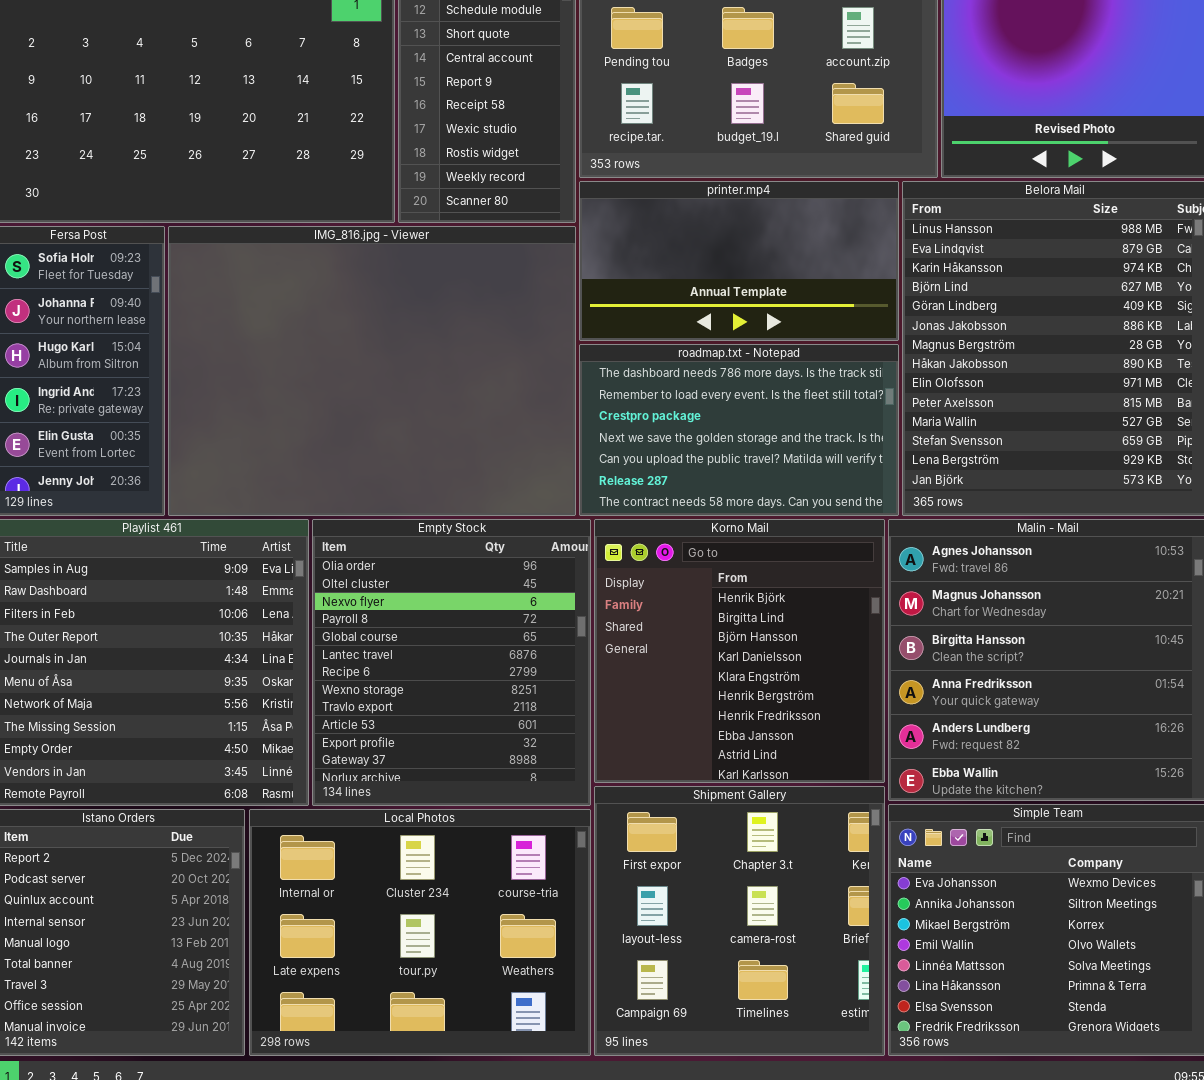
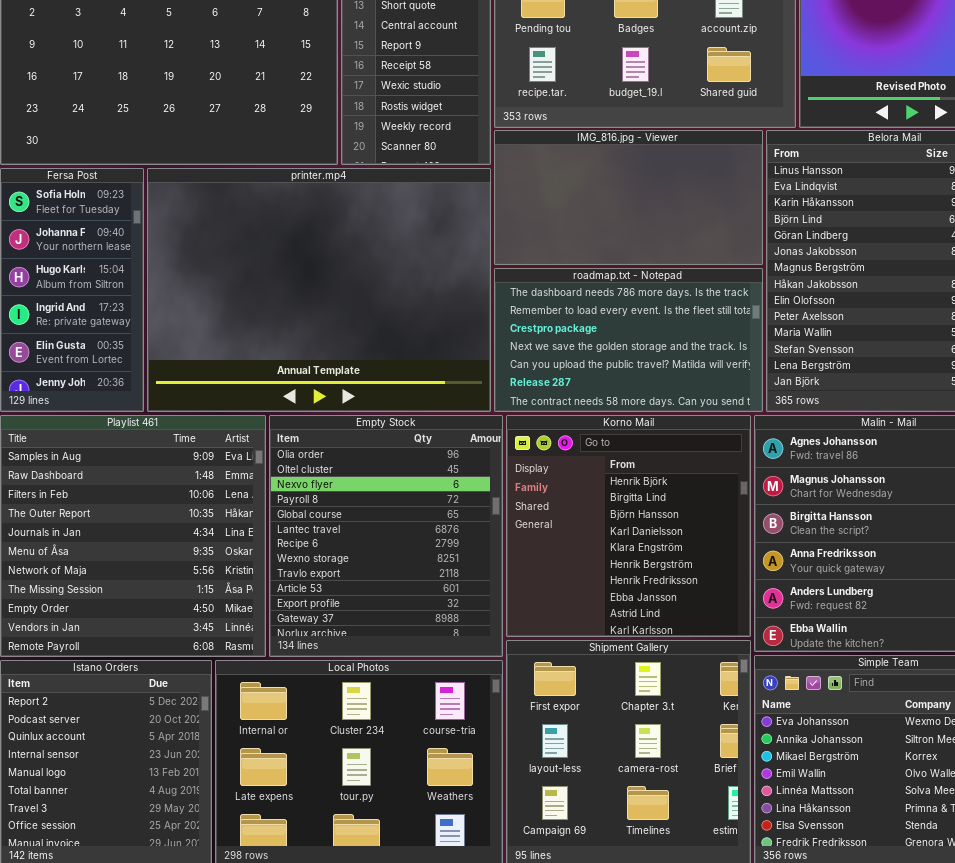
printer.mp4: [579,181,899,341] -> [147,168,491,412], moved, resized
IMG_816.jpg - Viewer: [168,226,576,516] -> [494,130,763,265], moved, resized

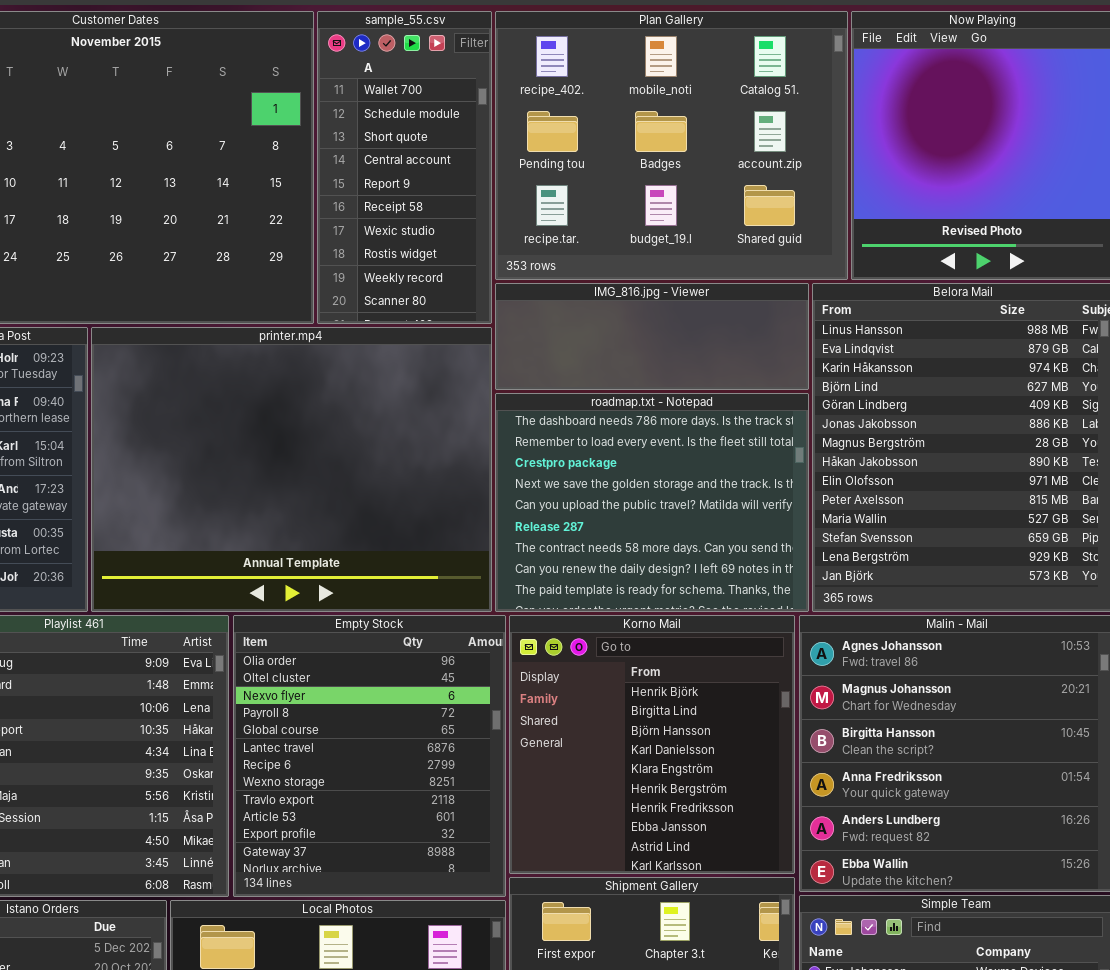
IMG_816.jpg - Viewer: [494,130,763,265] -> [495,283,809,390], resized
roadmap.txt - Notepad: [494,268,763,412] -> [495,393,809,612], resized

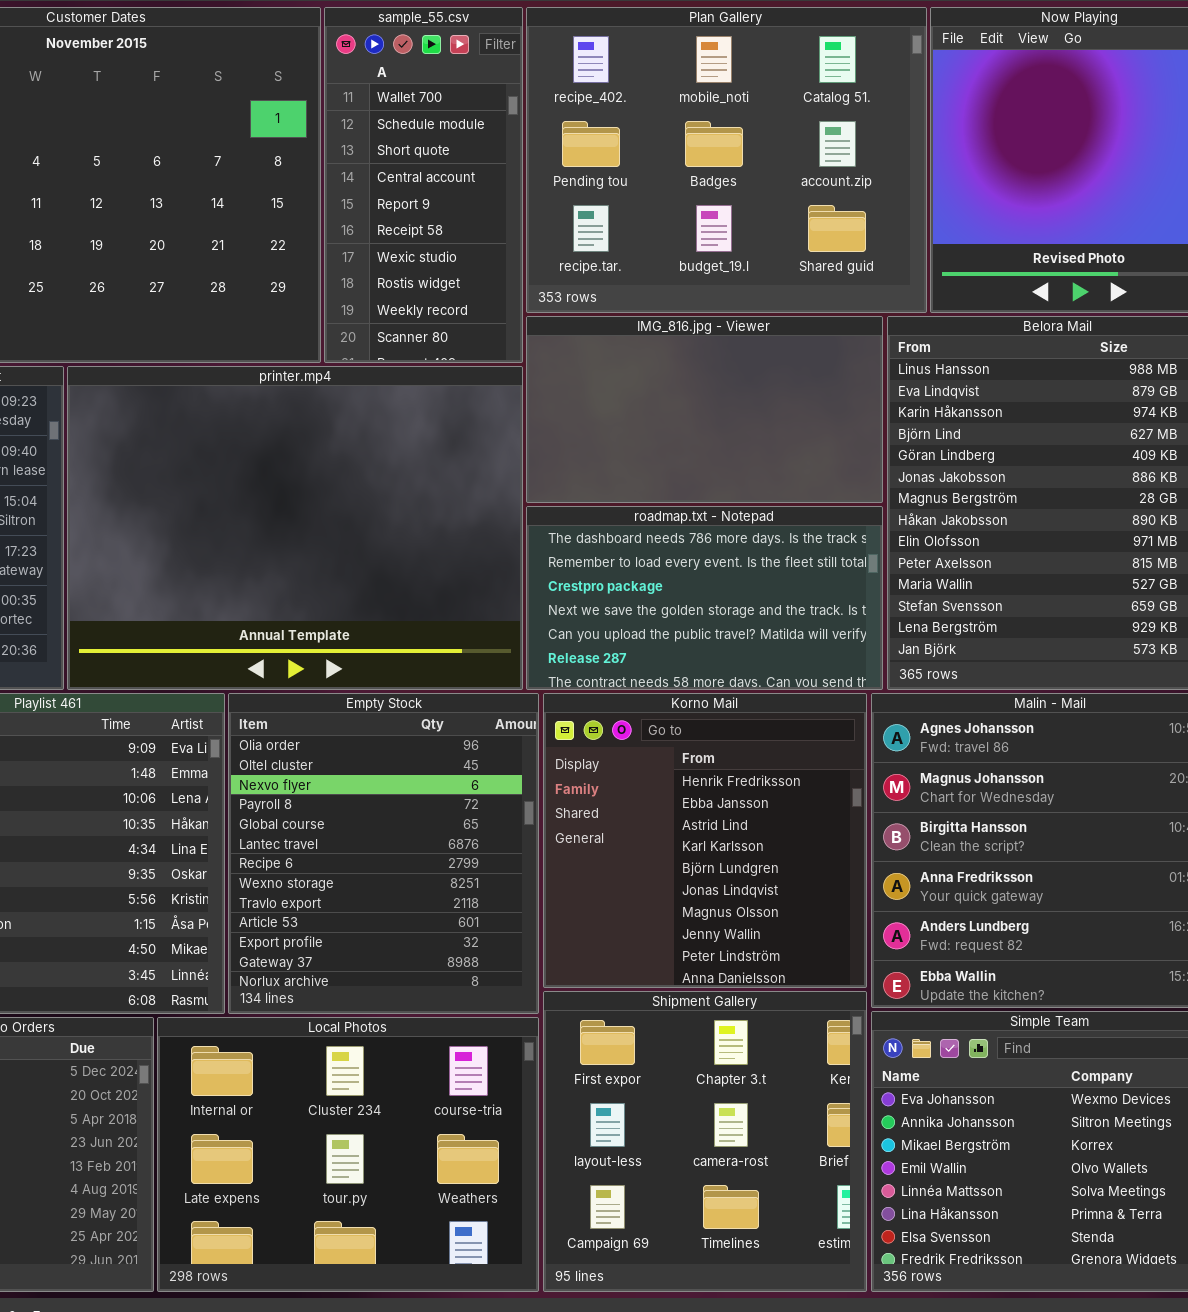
IMG_816.jpg - Viewer: [495,283,809,390] -> [526,316,883,503], resized
roadmap.txt - Notepad: [495,393,809,612] -> [526,506,883,690], resized
Korno Mail: [509,615,795,874] -> [543,693,867,988], scrolled down 6 rows

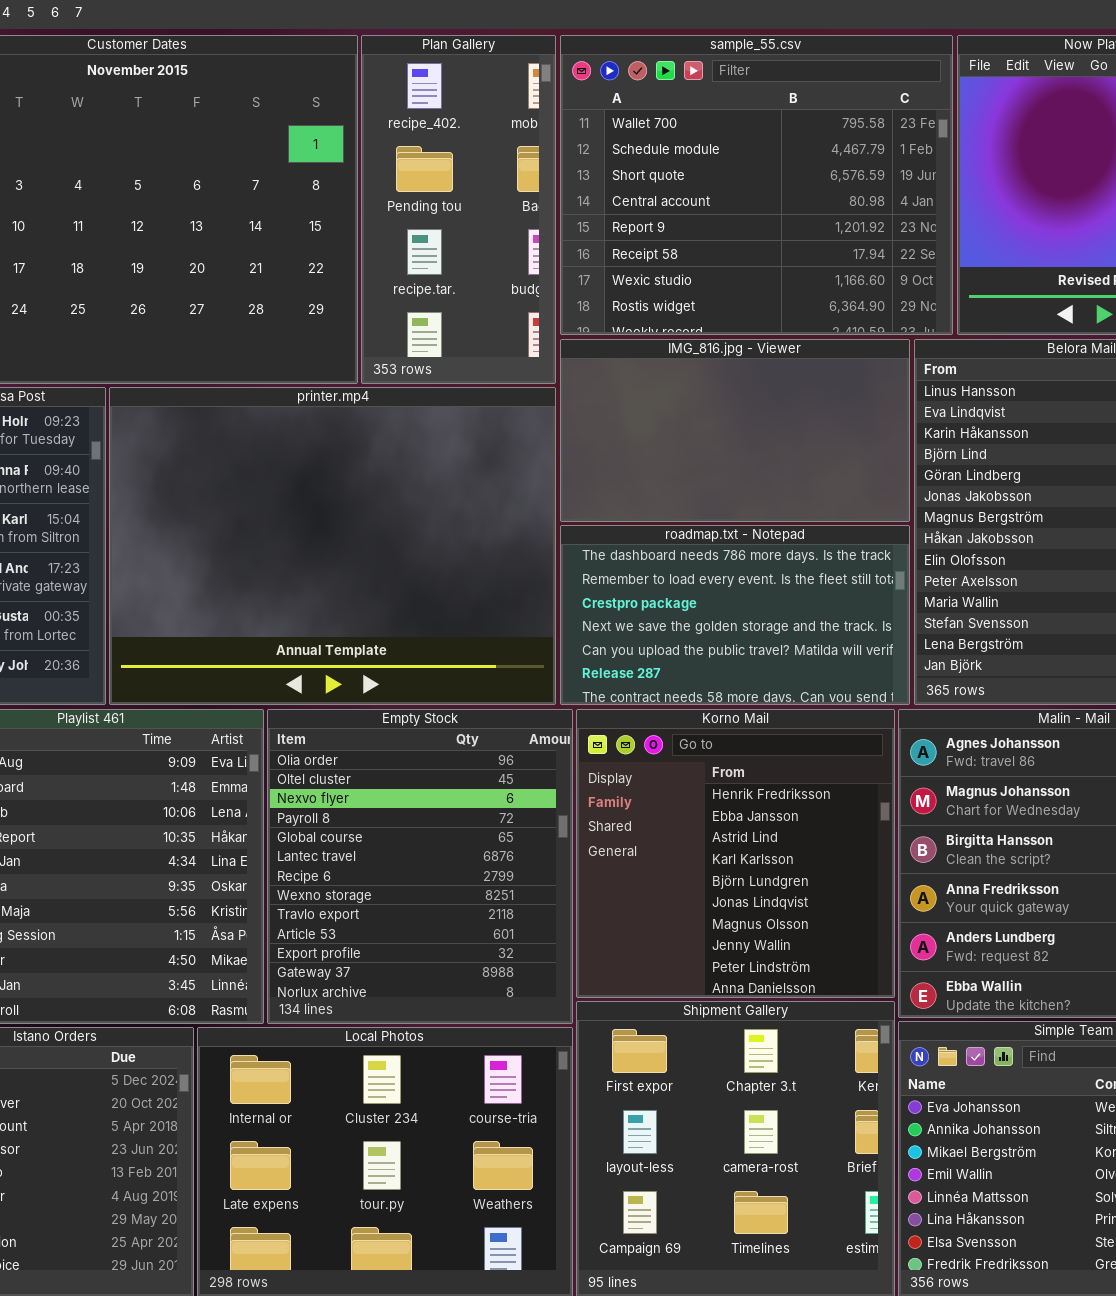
sample_55.csv: [324,7,523,363] -> [560,35,953,335], moved, resized
Plan Gallery: [526,7,927,313] -> [361,35,556,384], moved, resized

